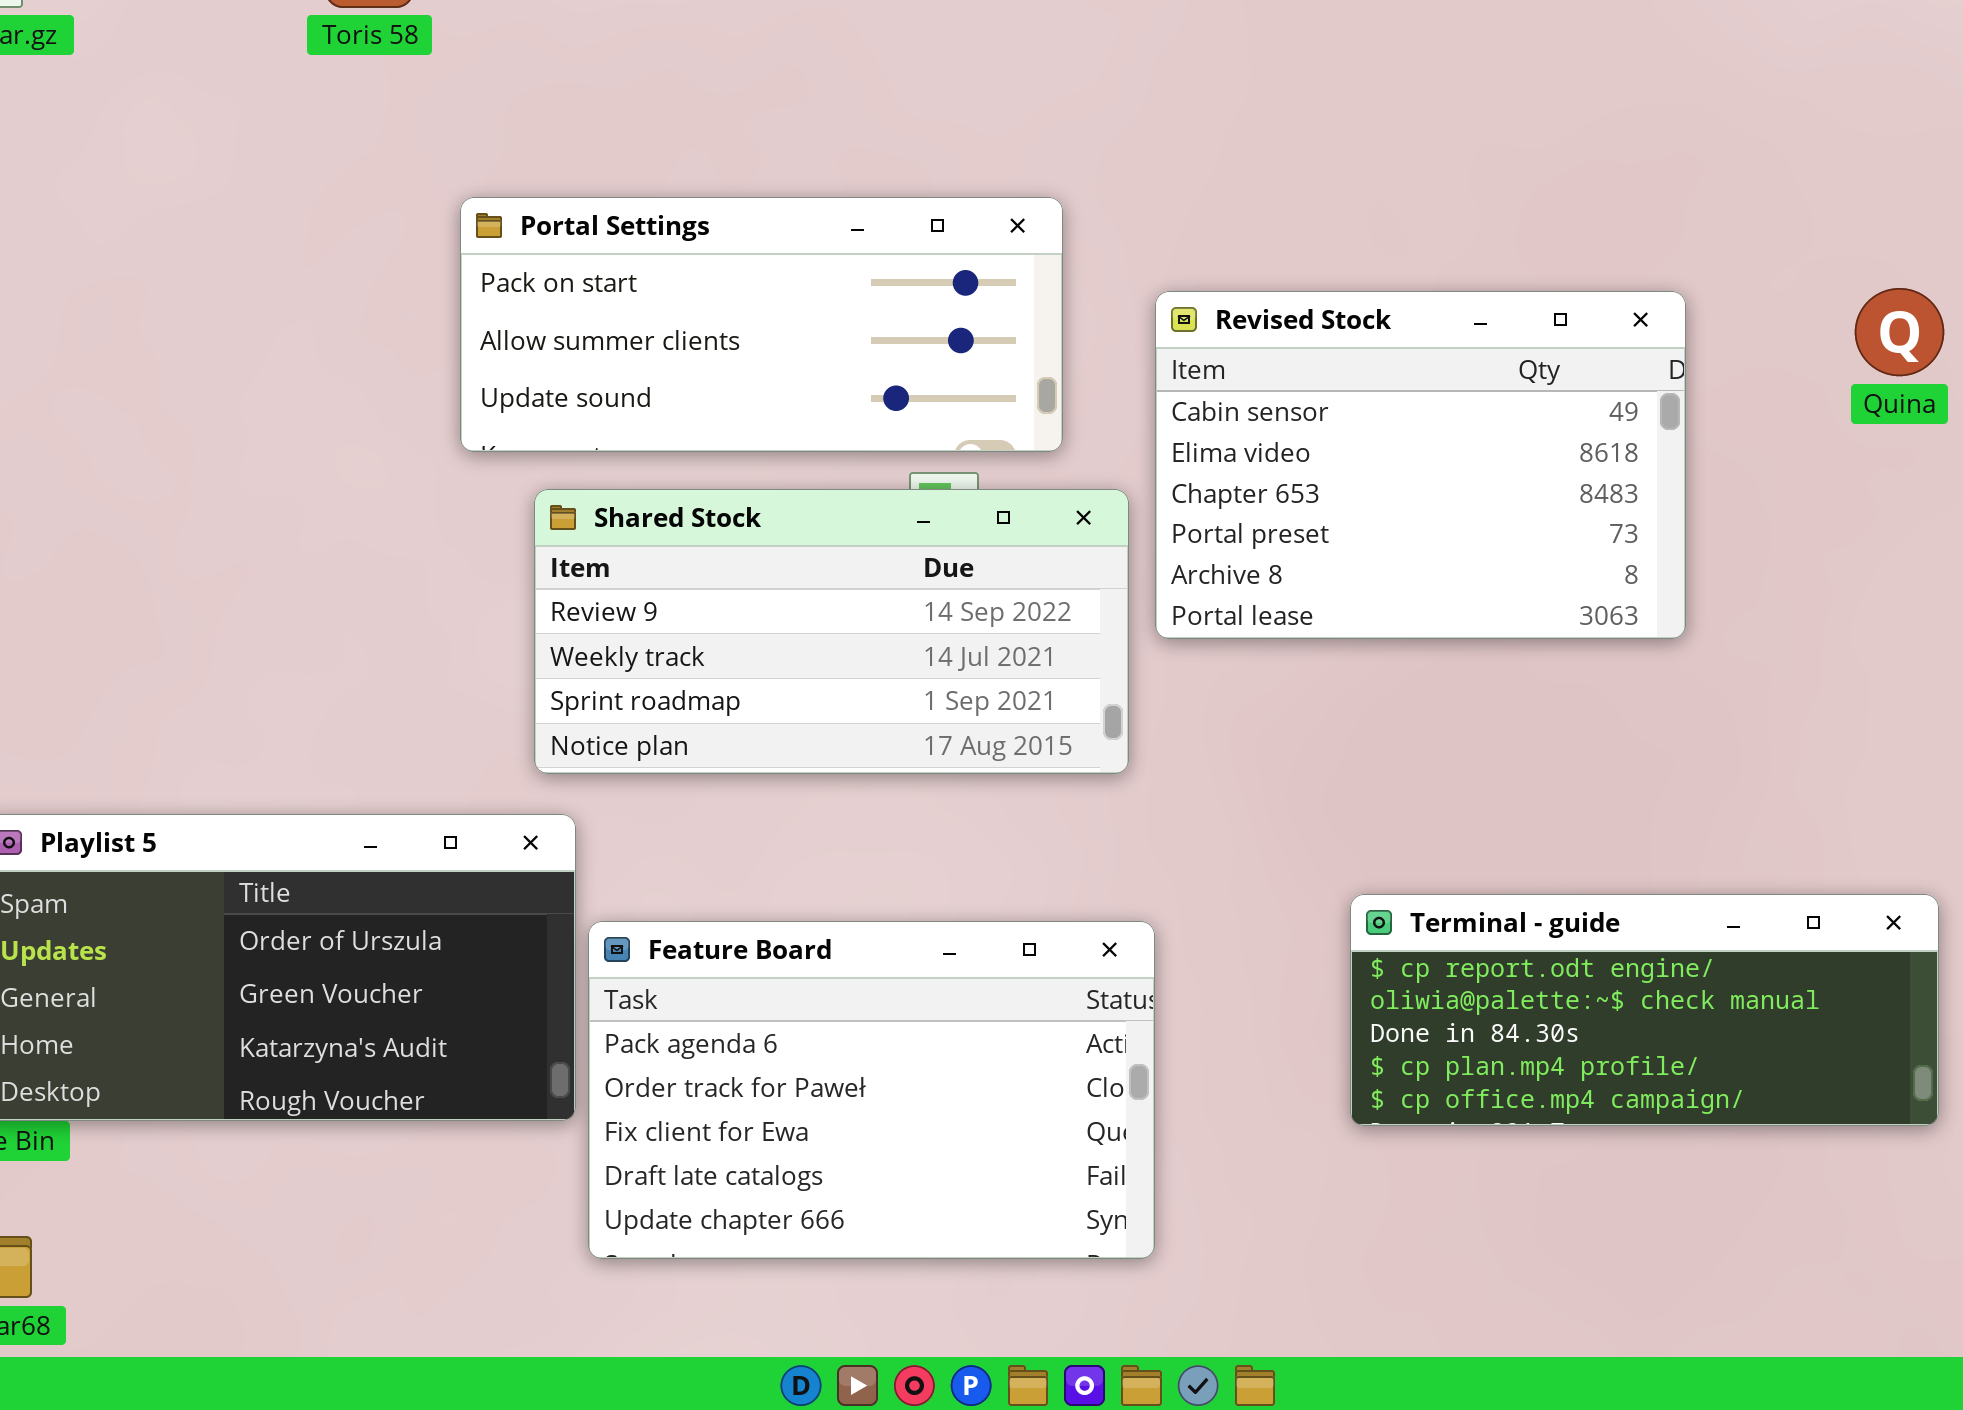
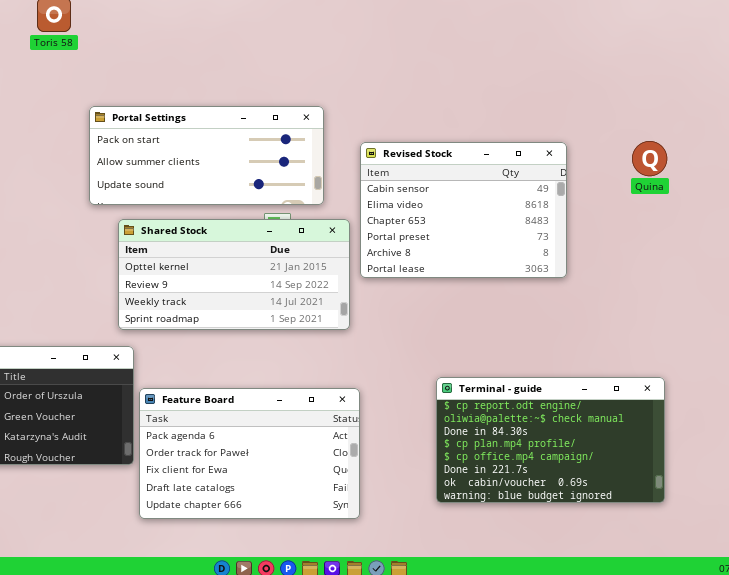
Shared Stock: [534,489,1129,774] -> [118,219,350,330], scrolled up 1 row
Terminal - guide: [1350,894,1939,1126] -> [436,377,665,503], resized

